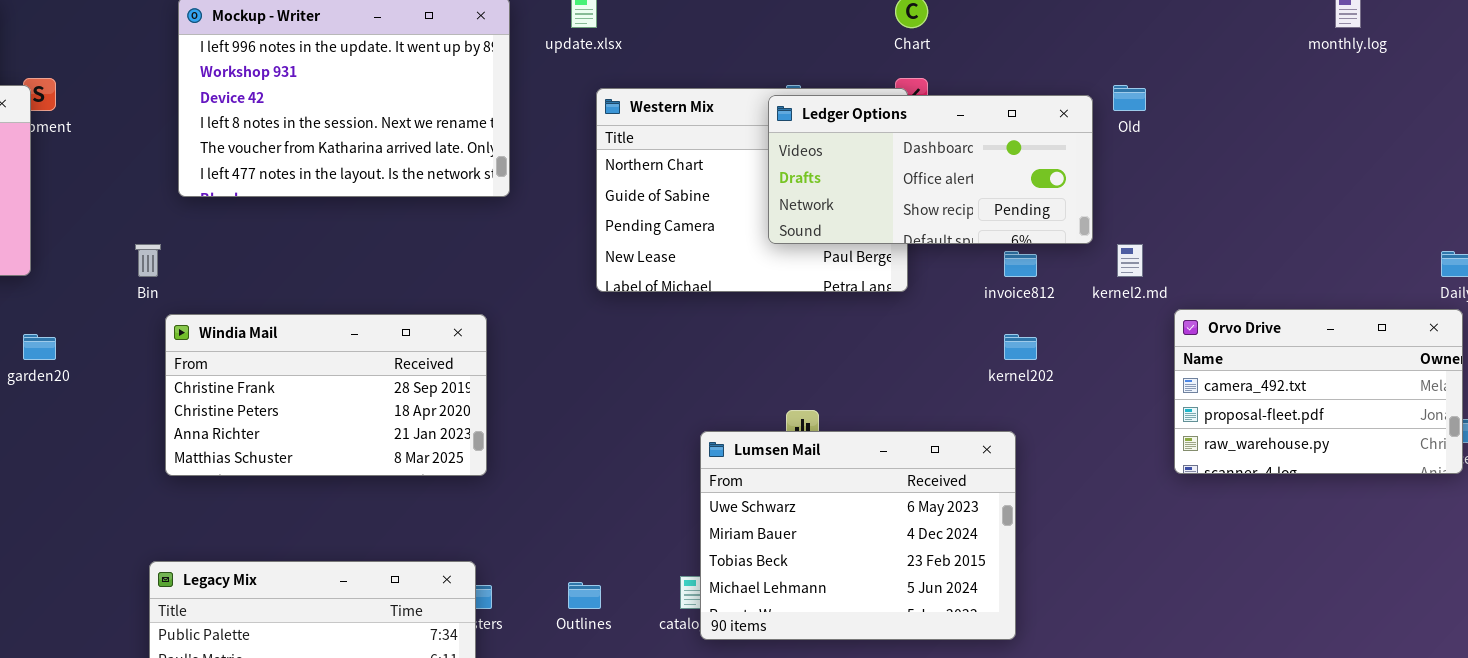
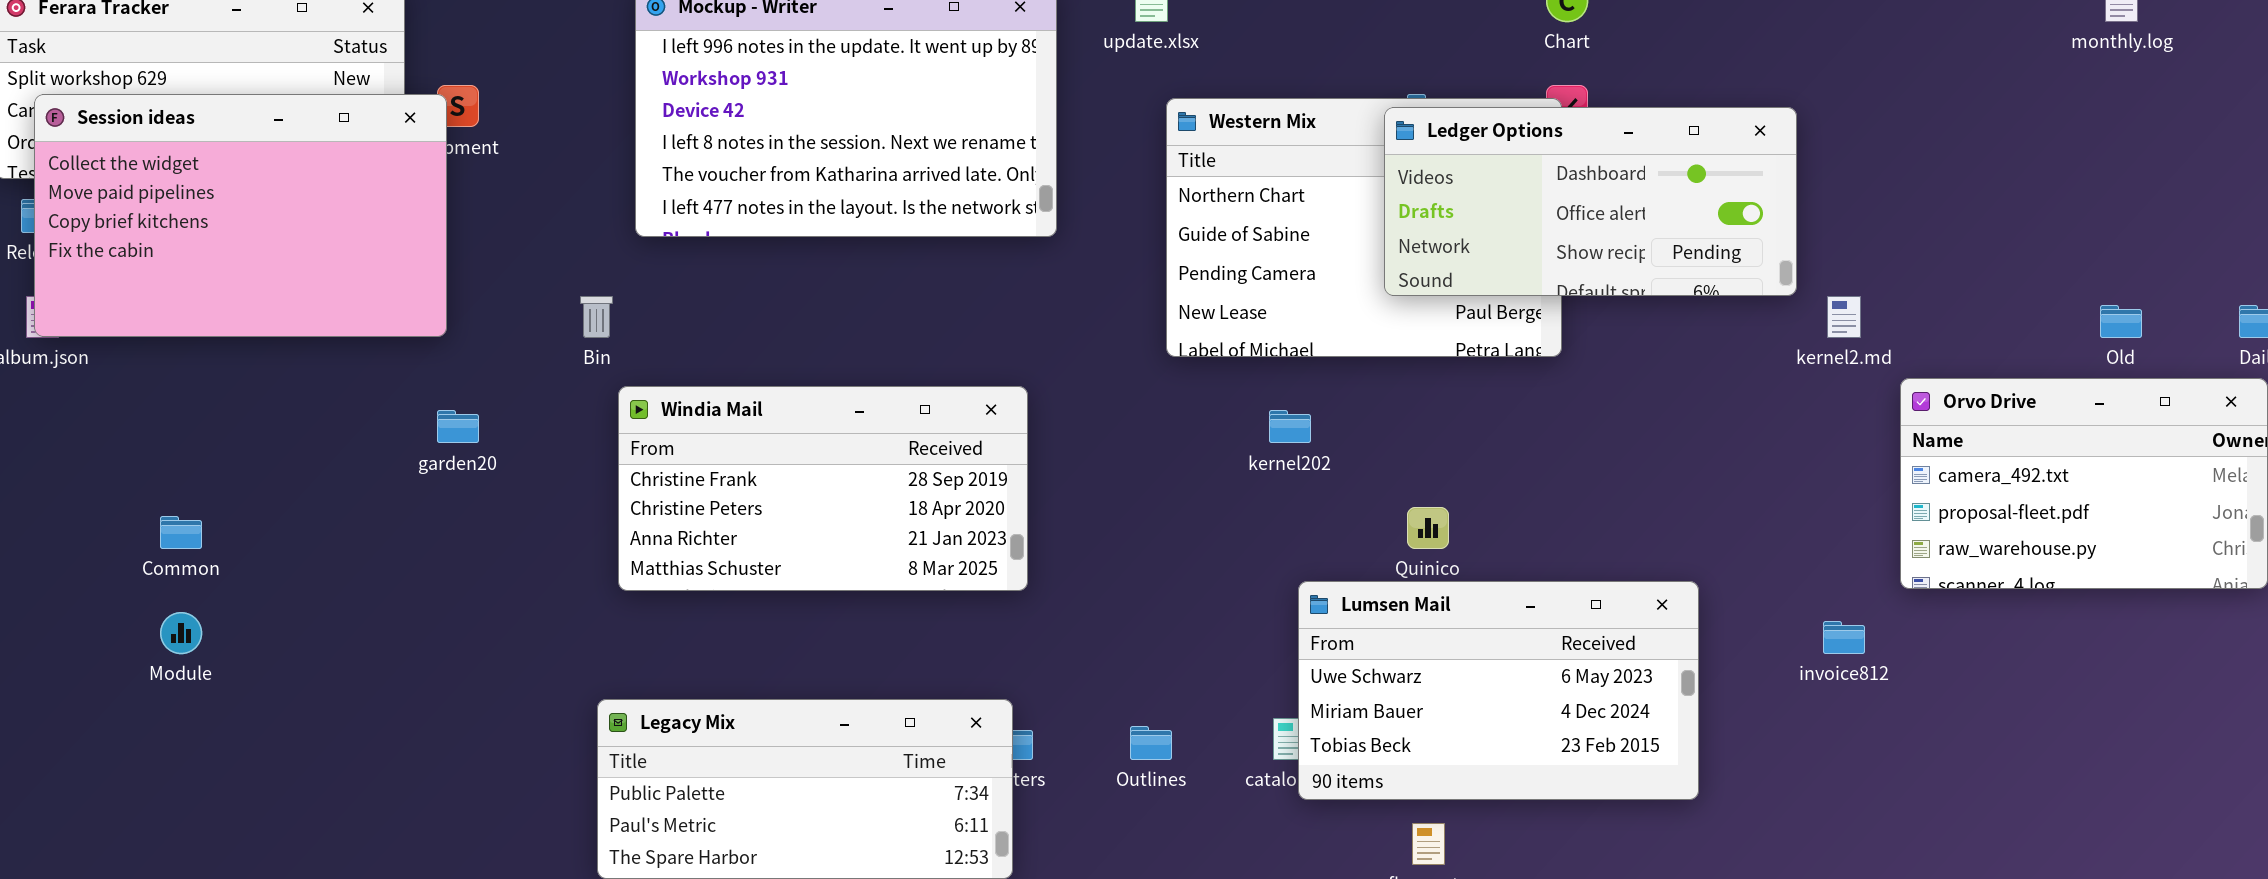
Old: [1113,85,1146,111] -> [2100,305,2142,338], moved
invoice812: [1004,251,1037,277] -> [1823,621,1865,654], moved
kernel202: [1004,334,1037,360] -> [1269,410,1311,443], moved
Lumsen Mail: [700,431,1016,640] -> [1298,581,1699,800], resized

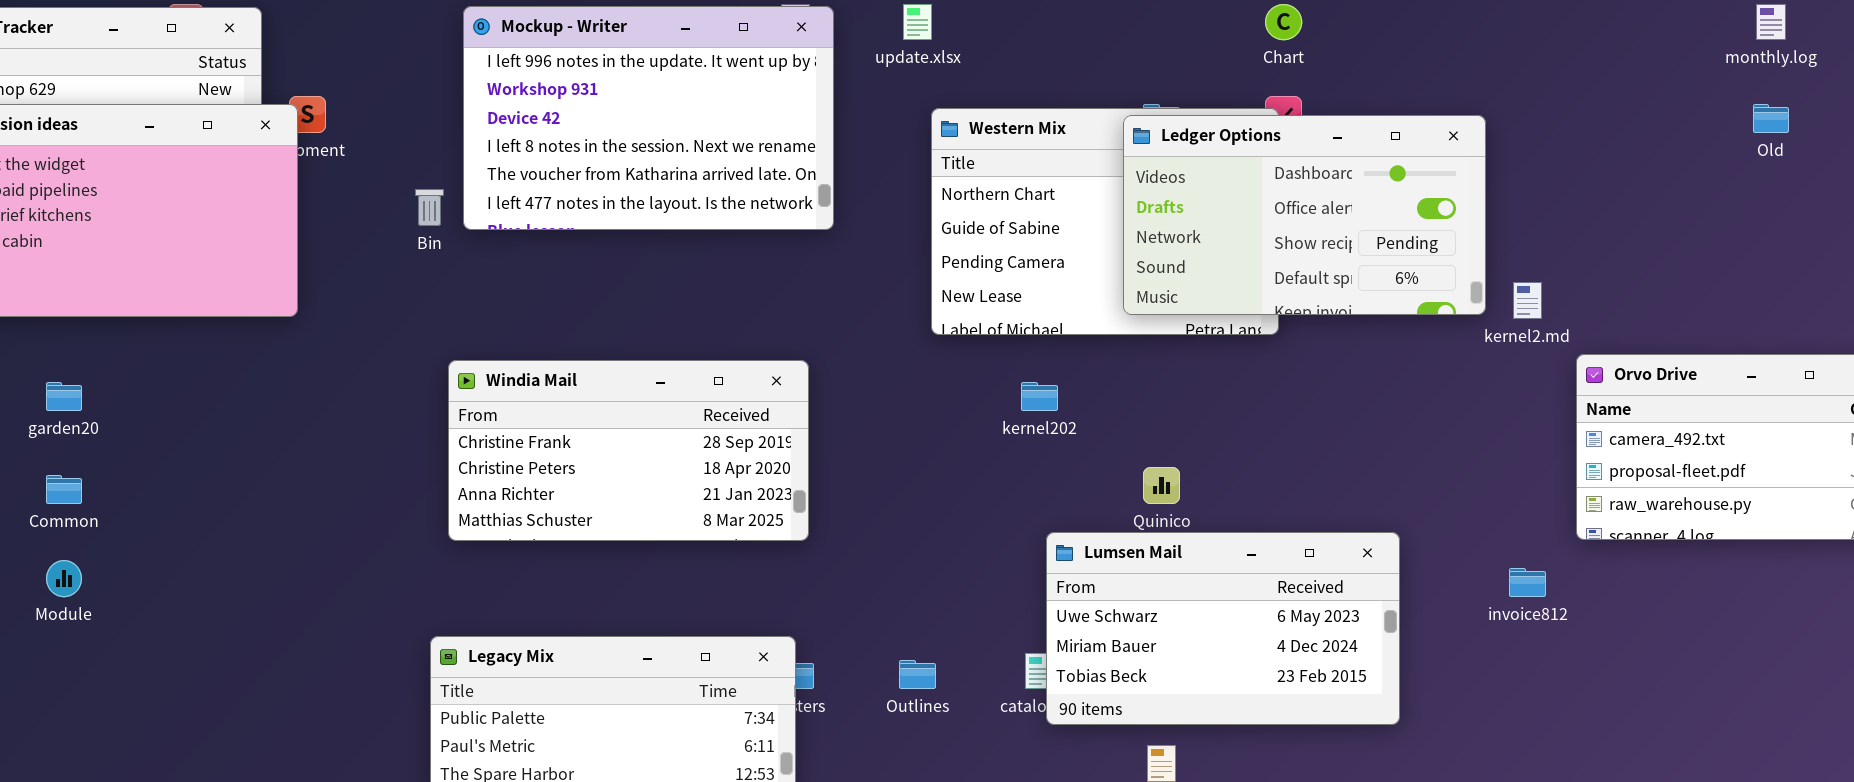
Ledger Options: [1384,107,1797,296] -> [1123,115,1486,315], resized
Bin: [580,296,613,338] -> [415,189,444,226], moved
Old: [2100,305,2142,338] -> [1753,104,1789,133], moved
garden20: [437,410,479,443] -> [46,382,82,411], moved

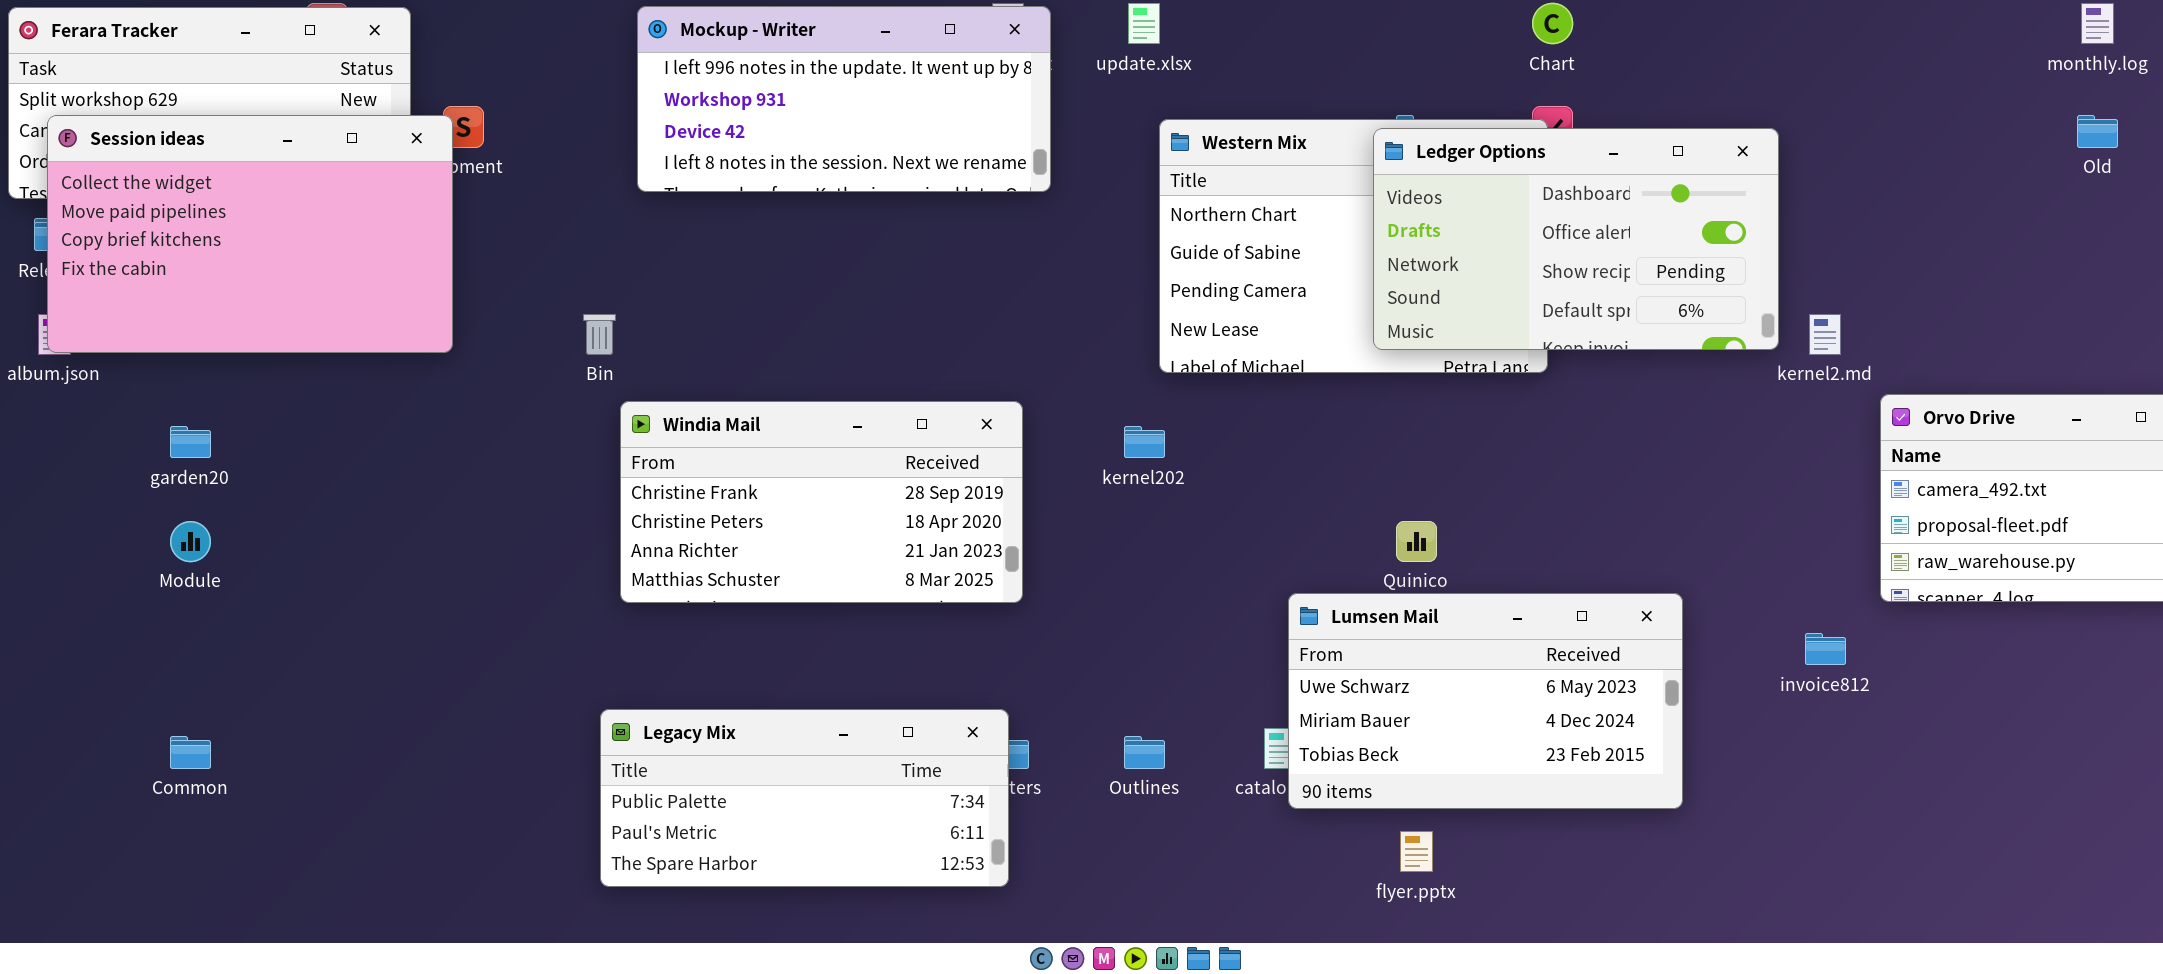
Mockup - Writer: [463,6,834,230] -> [637,6,1051,192], resized
Bin: [415,189,444,226] -> [583,314,616,355], moved
kernel202: [1021,382,1058,411] -> [1124,426,1165,458], moved
Common: [46,475,82,504] -> [170,736,211,769], moved
Module: [46,560,82,597] -> [170,521,211,562], moved

